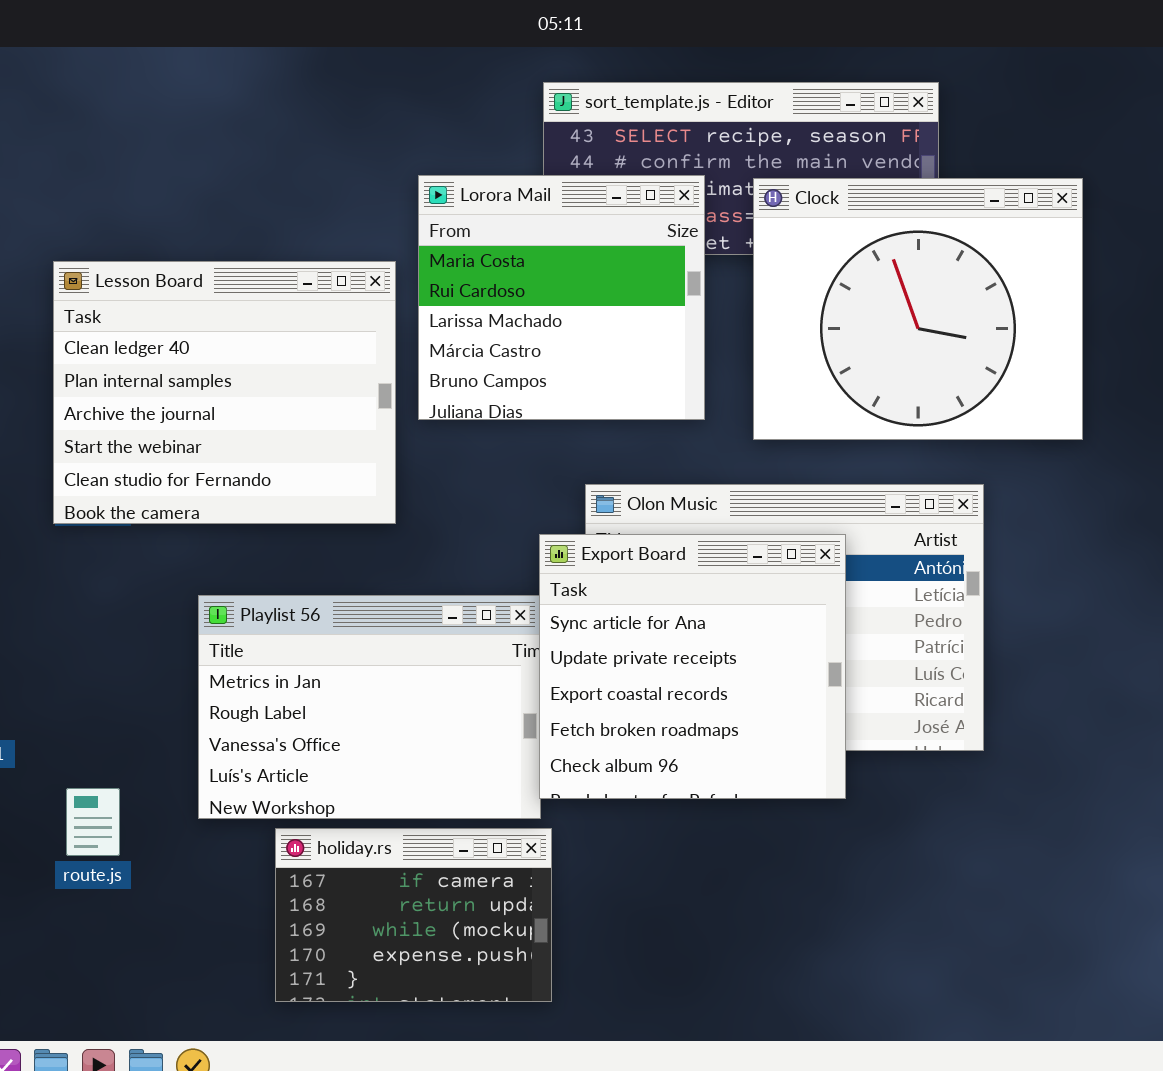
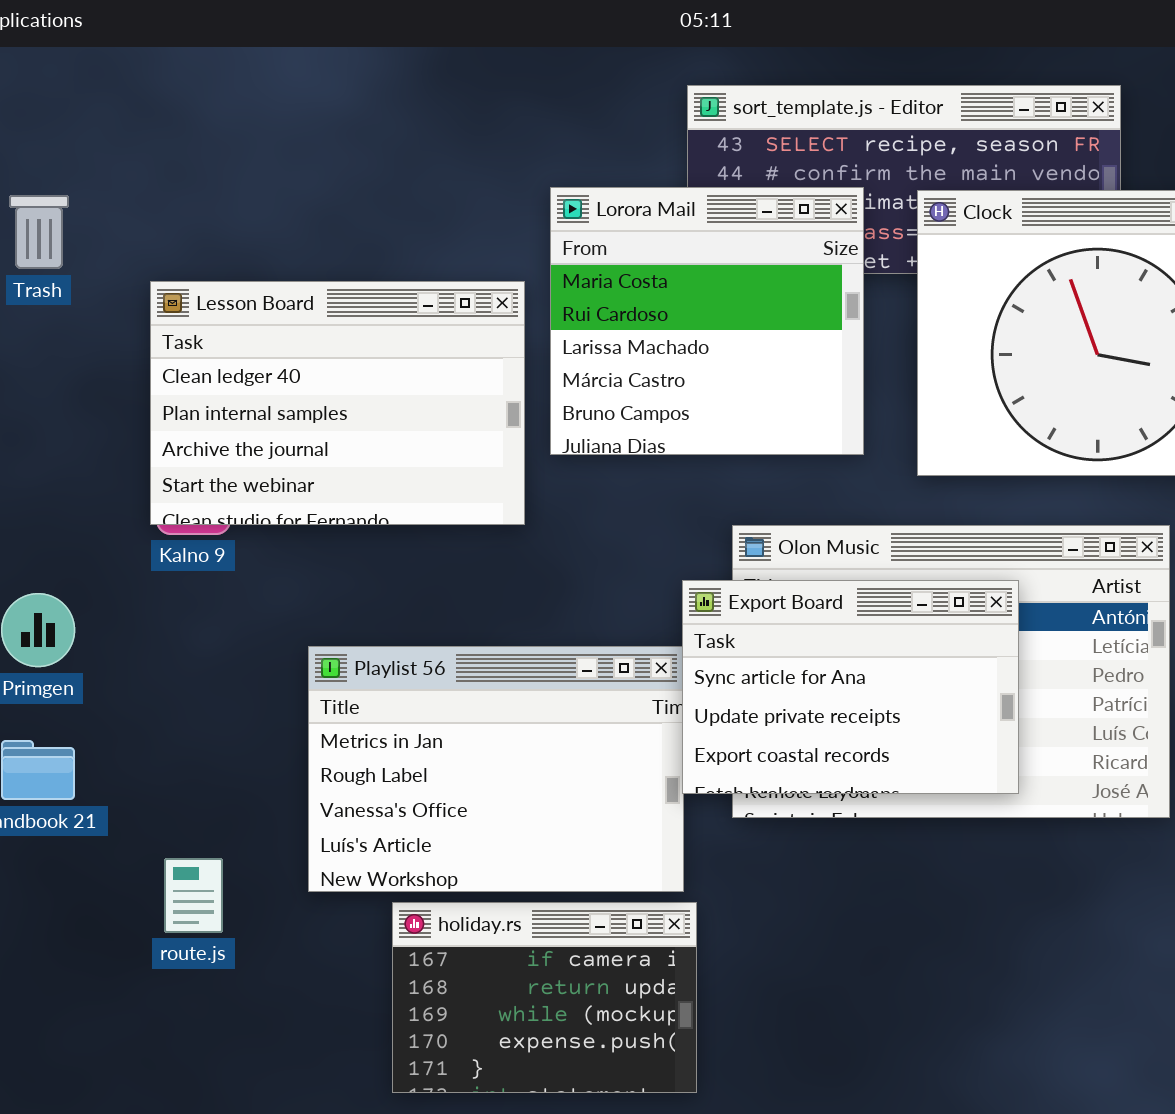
Lesson Board: [53,261,396,524] -> [150,281,525,525], resized
Export Board: [539,534,846,799] -> [682,580,1019,794], resized

